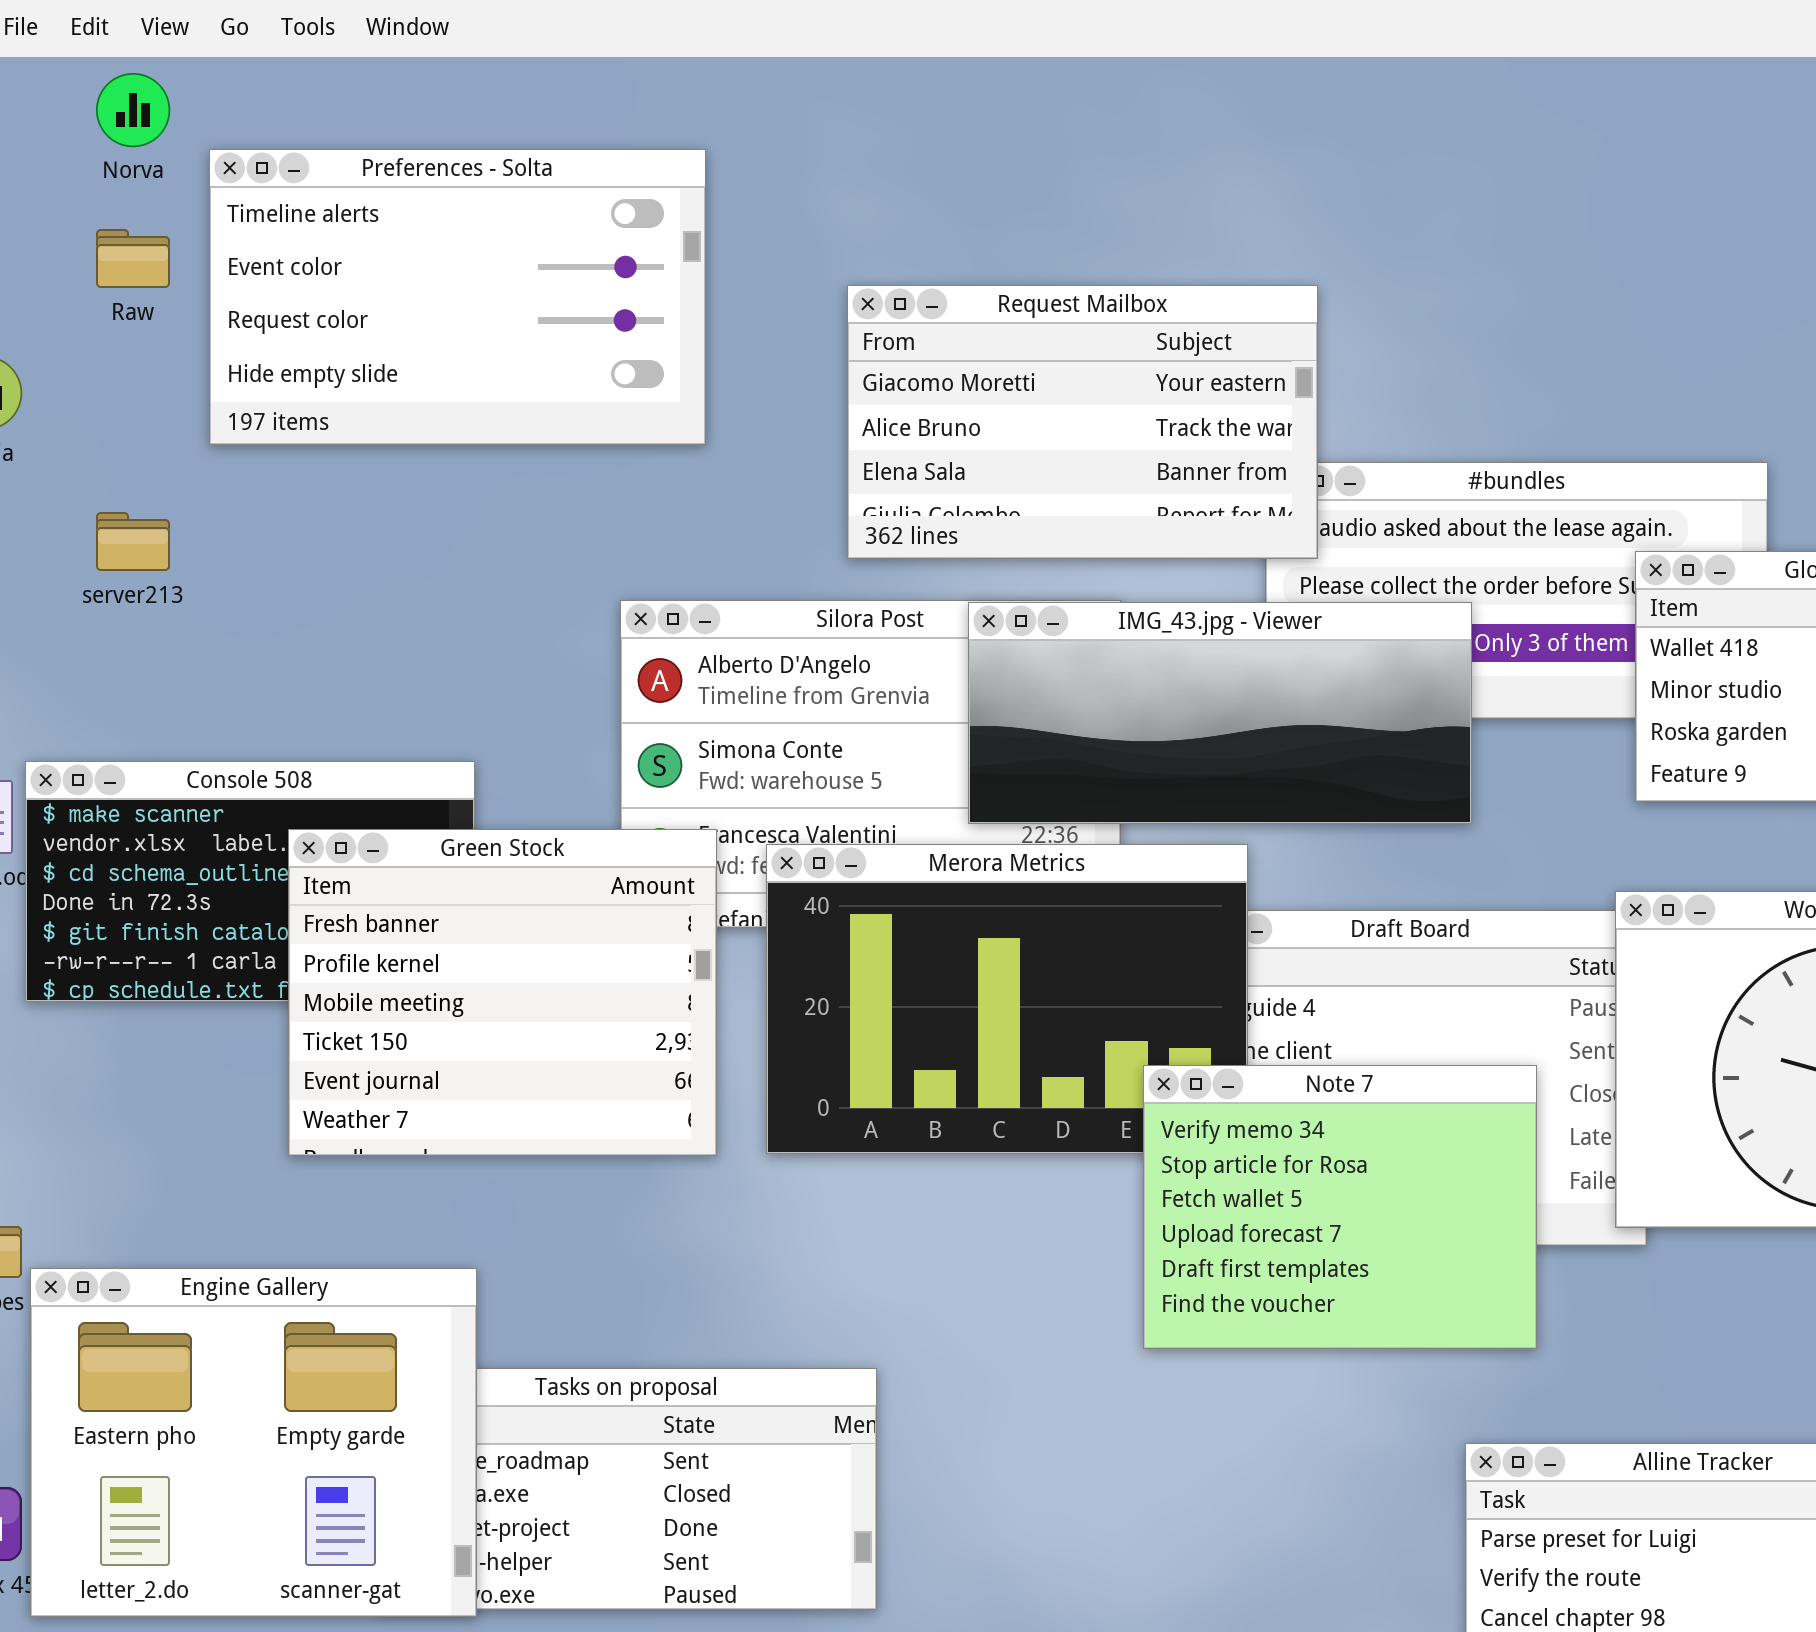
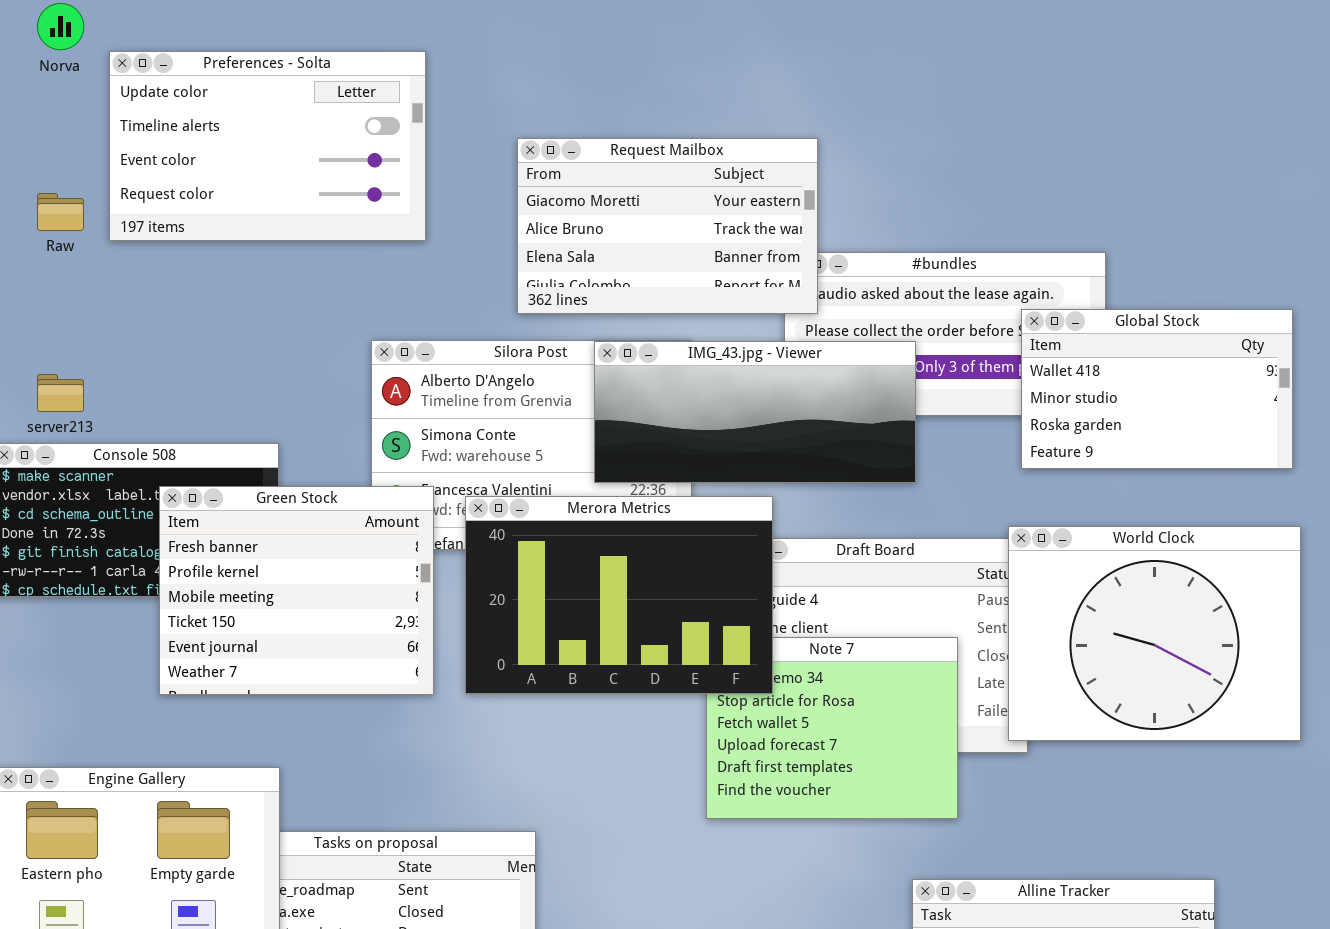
Preferences - Solta: [209,149,706,445] -> [109,51,426,241], scrolled up 1 row
Raw: [96,229,170,288] -> [37,193,84,231], moved
server213: [96,512,170,571] -> [37,374,84,412], moved
Merora Metrics: [766,844,1248,1154] -> [465,496,773,694], raised

